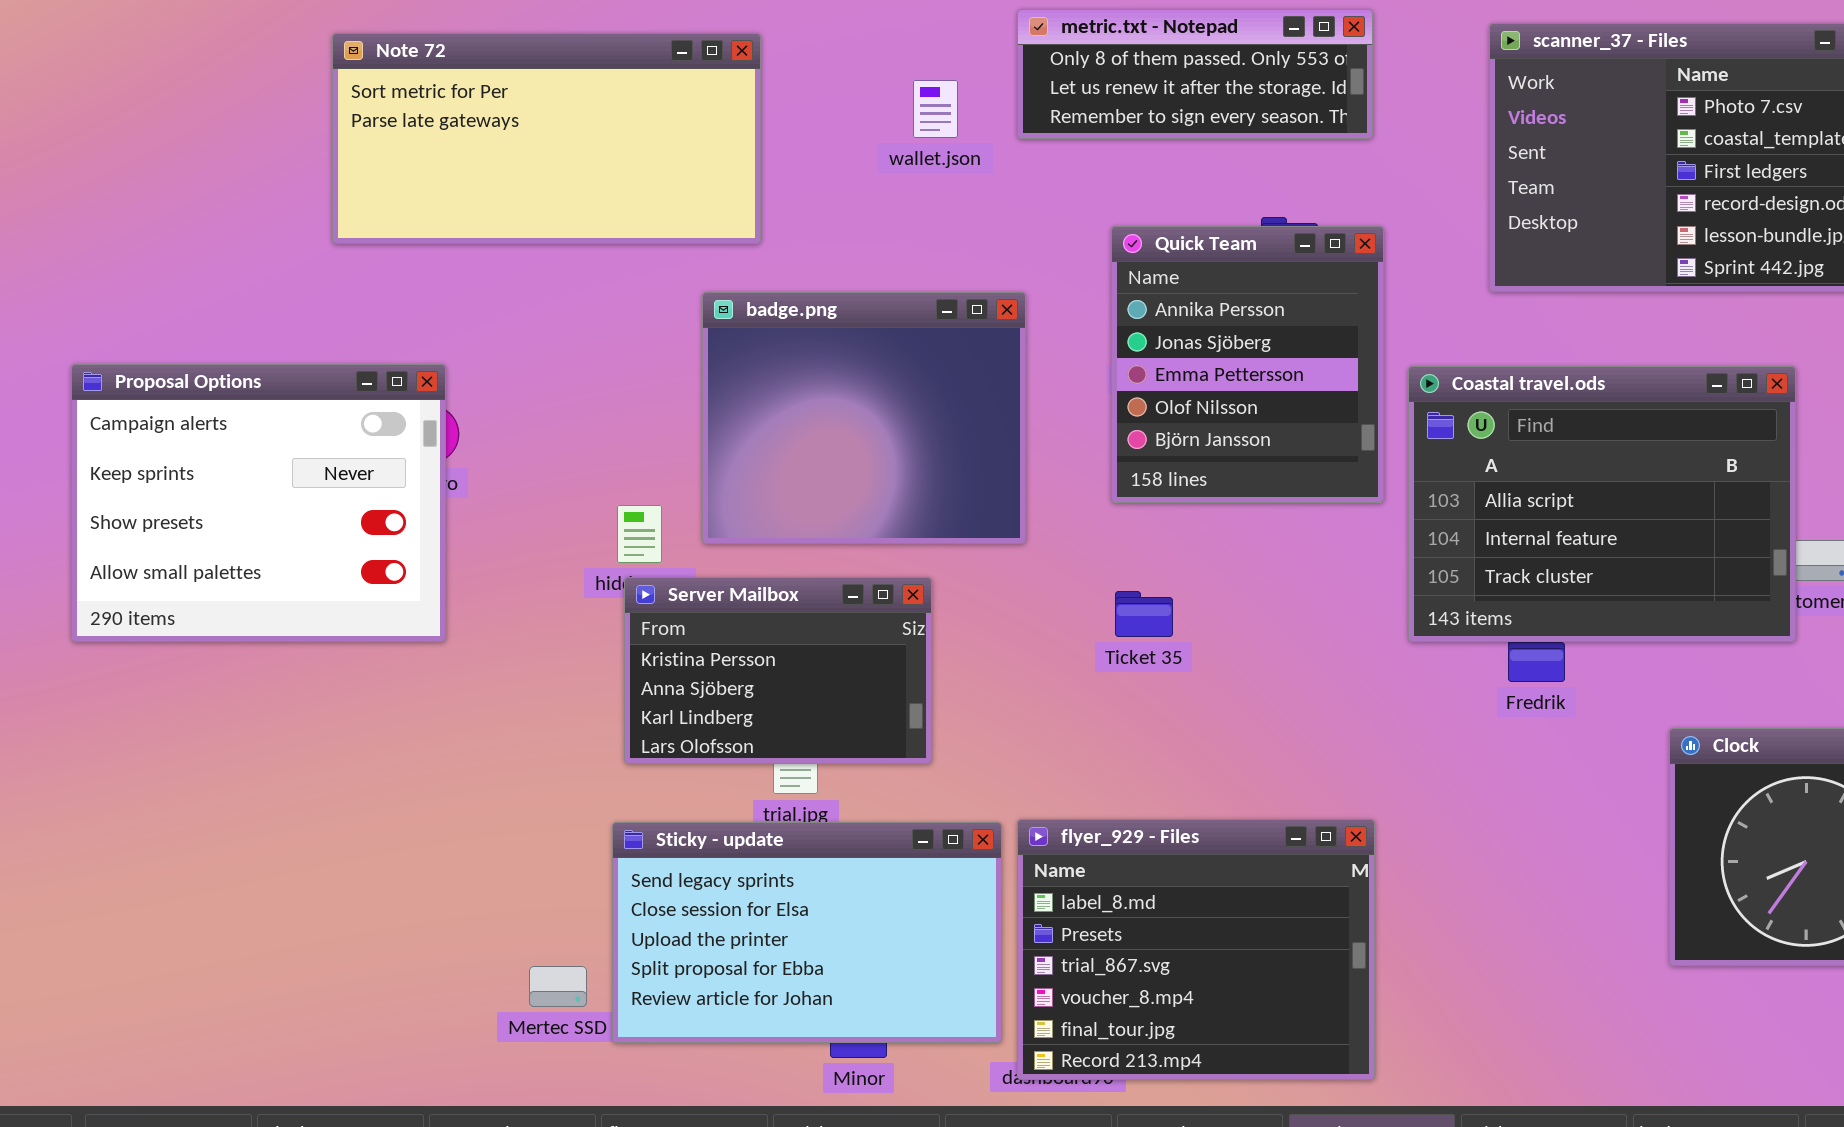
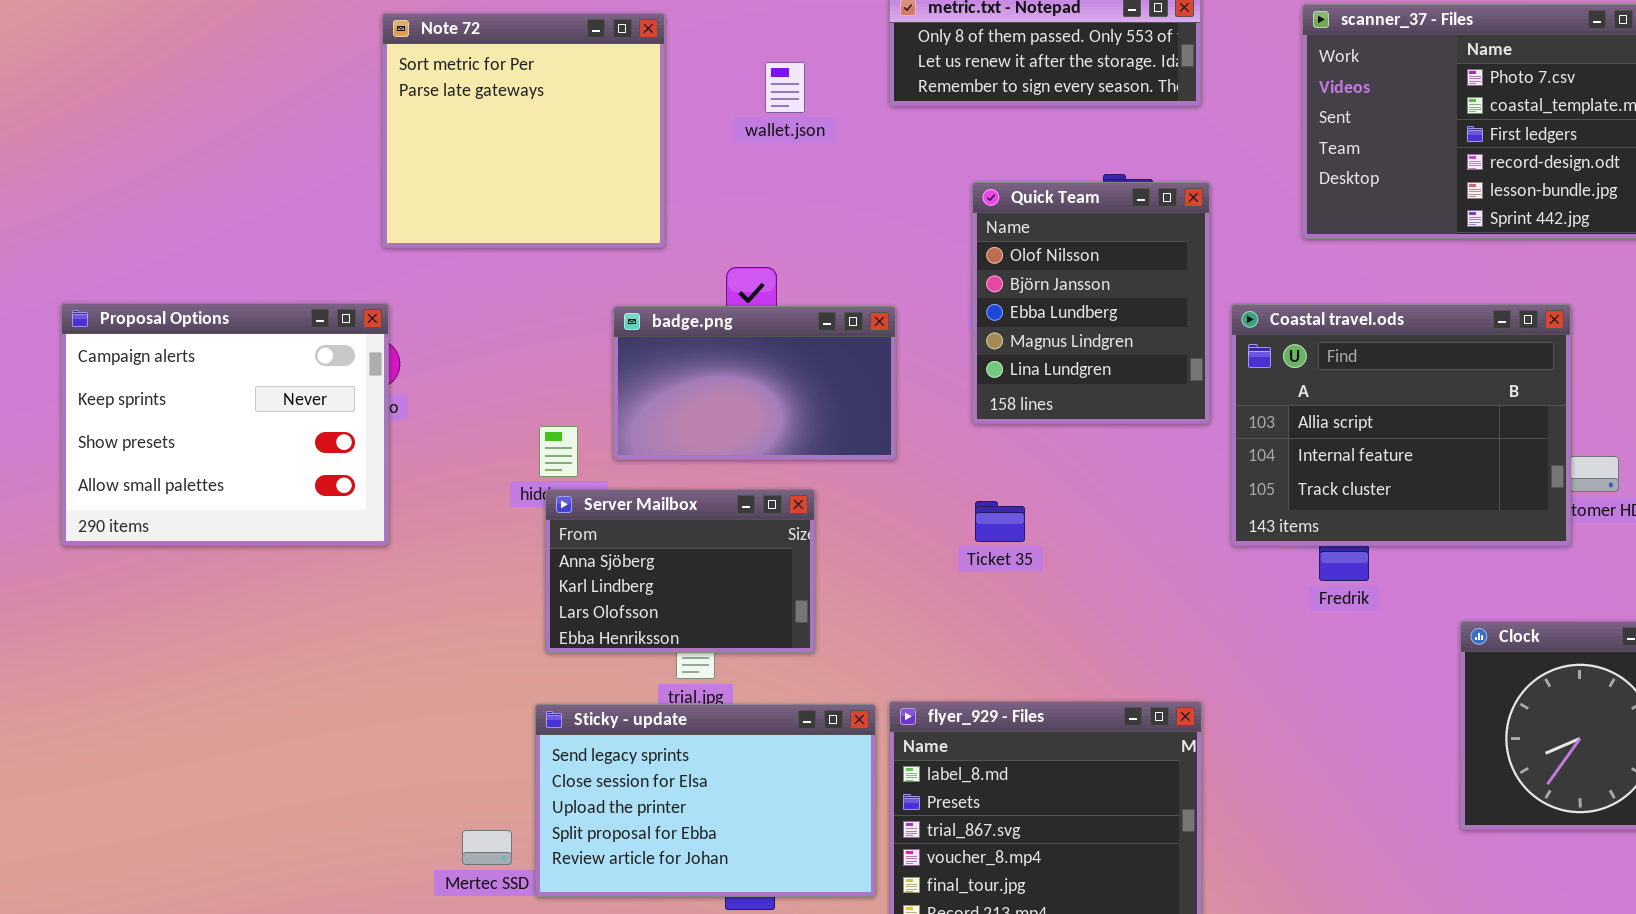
Note 72: [332,33,761,244] -> [382,13,665,248], resized
wallet.json: [913,80,958,138] -> [765,62,805,113], moved
Quick Team: [1111,226,1384,503] -> [972,182,1210,424], scrolled down 3 rows
badge.png: [702,292,1026,544] -> [613,306,896,460], resized
Server Mailbox: [624,577,932,764] -> [545,489,815,653], scrolled down 1 row

